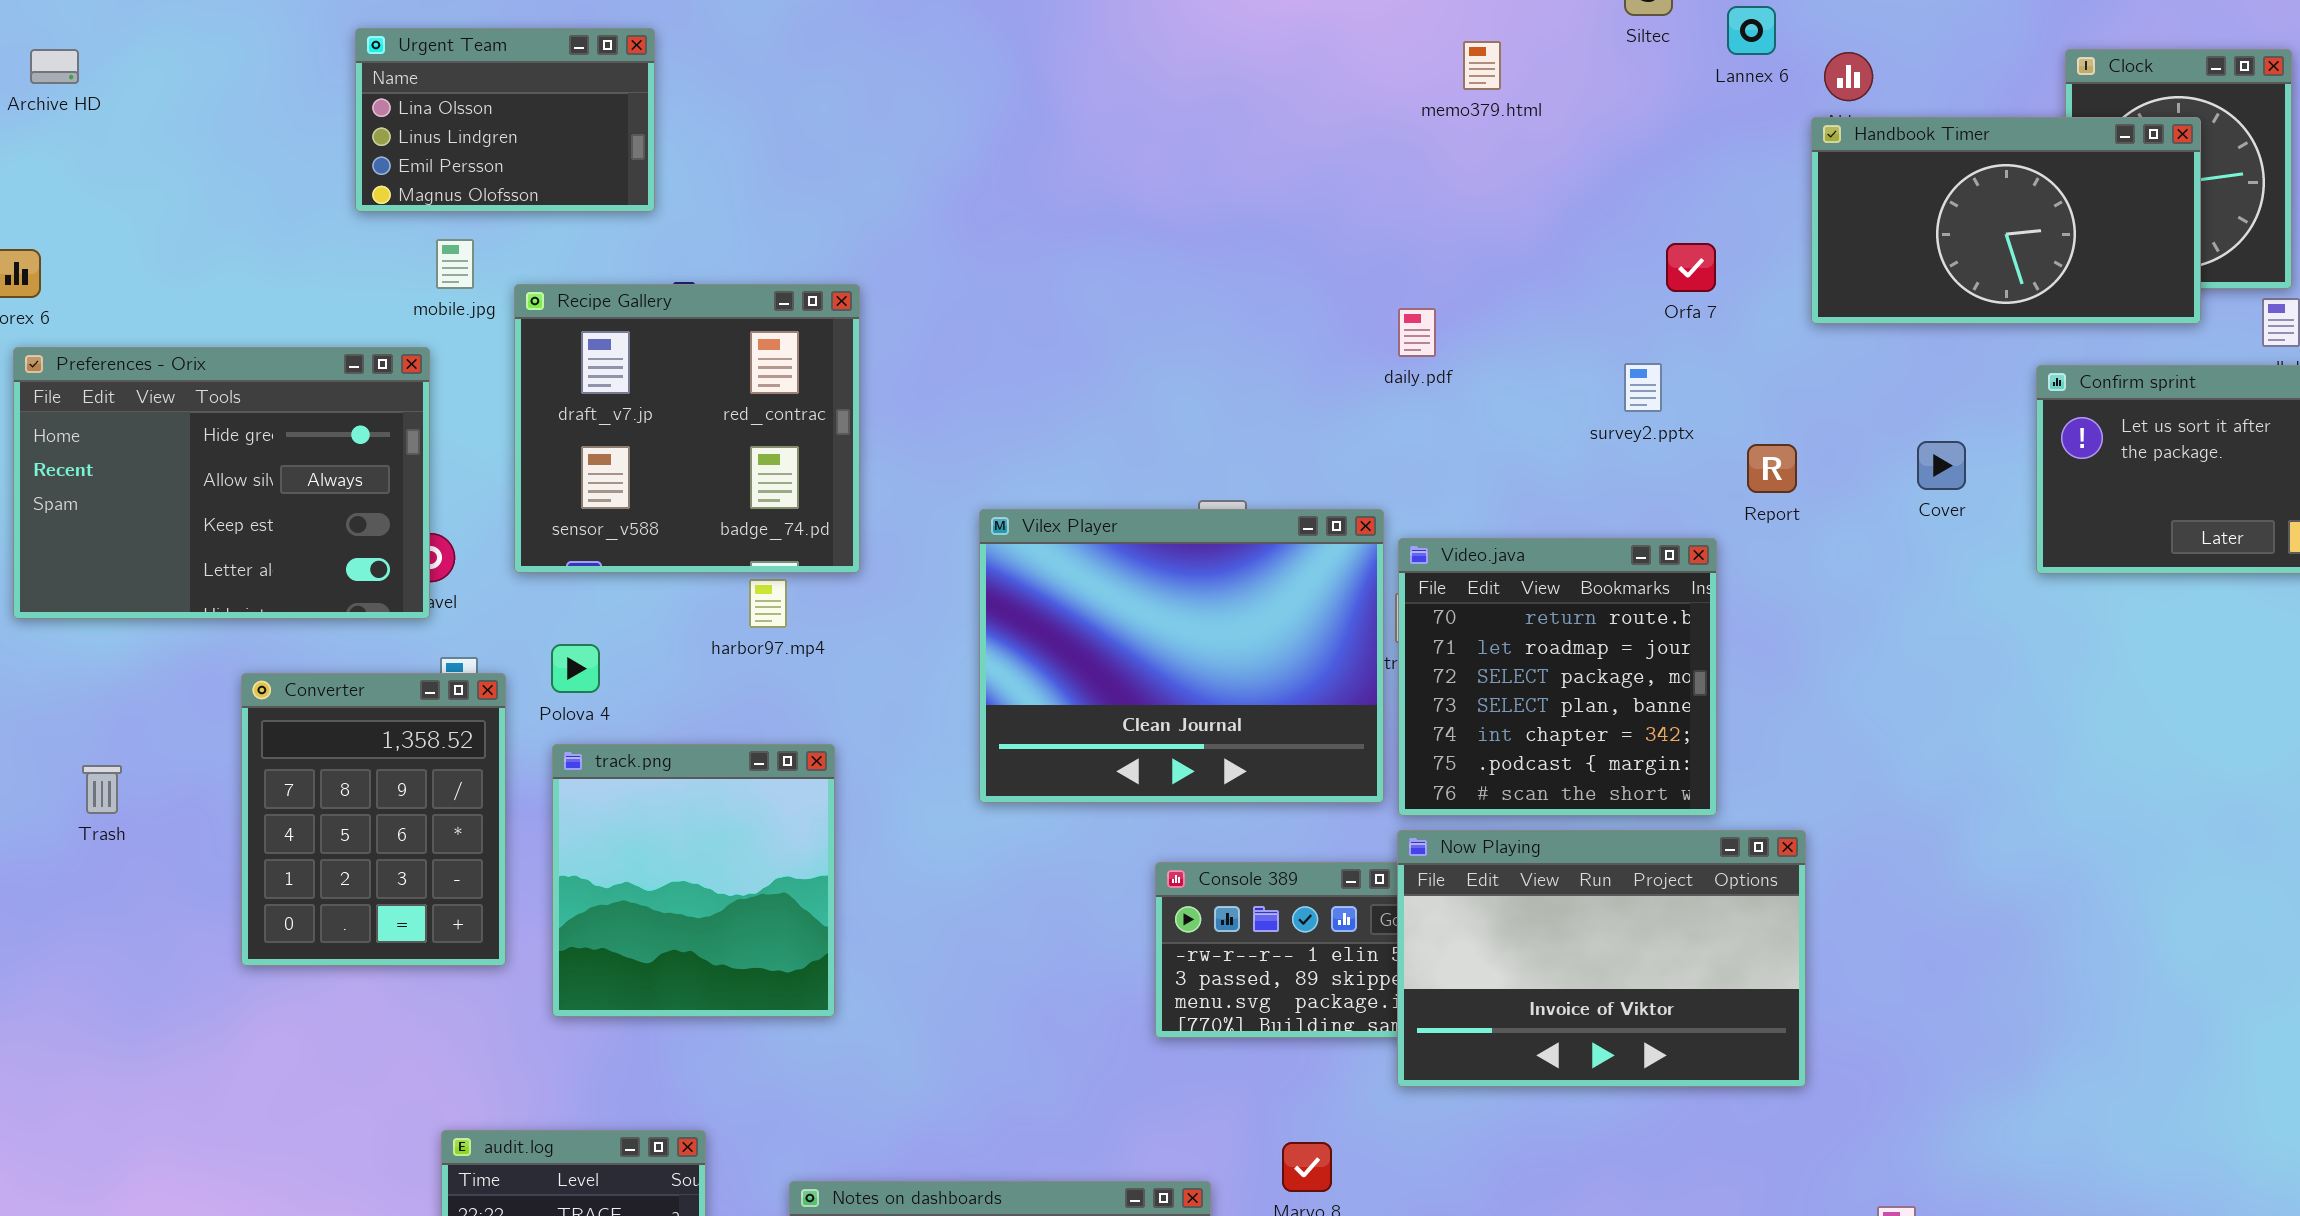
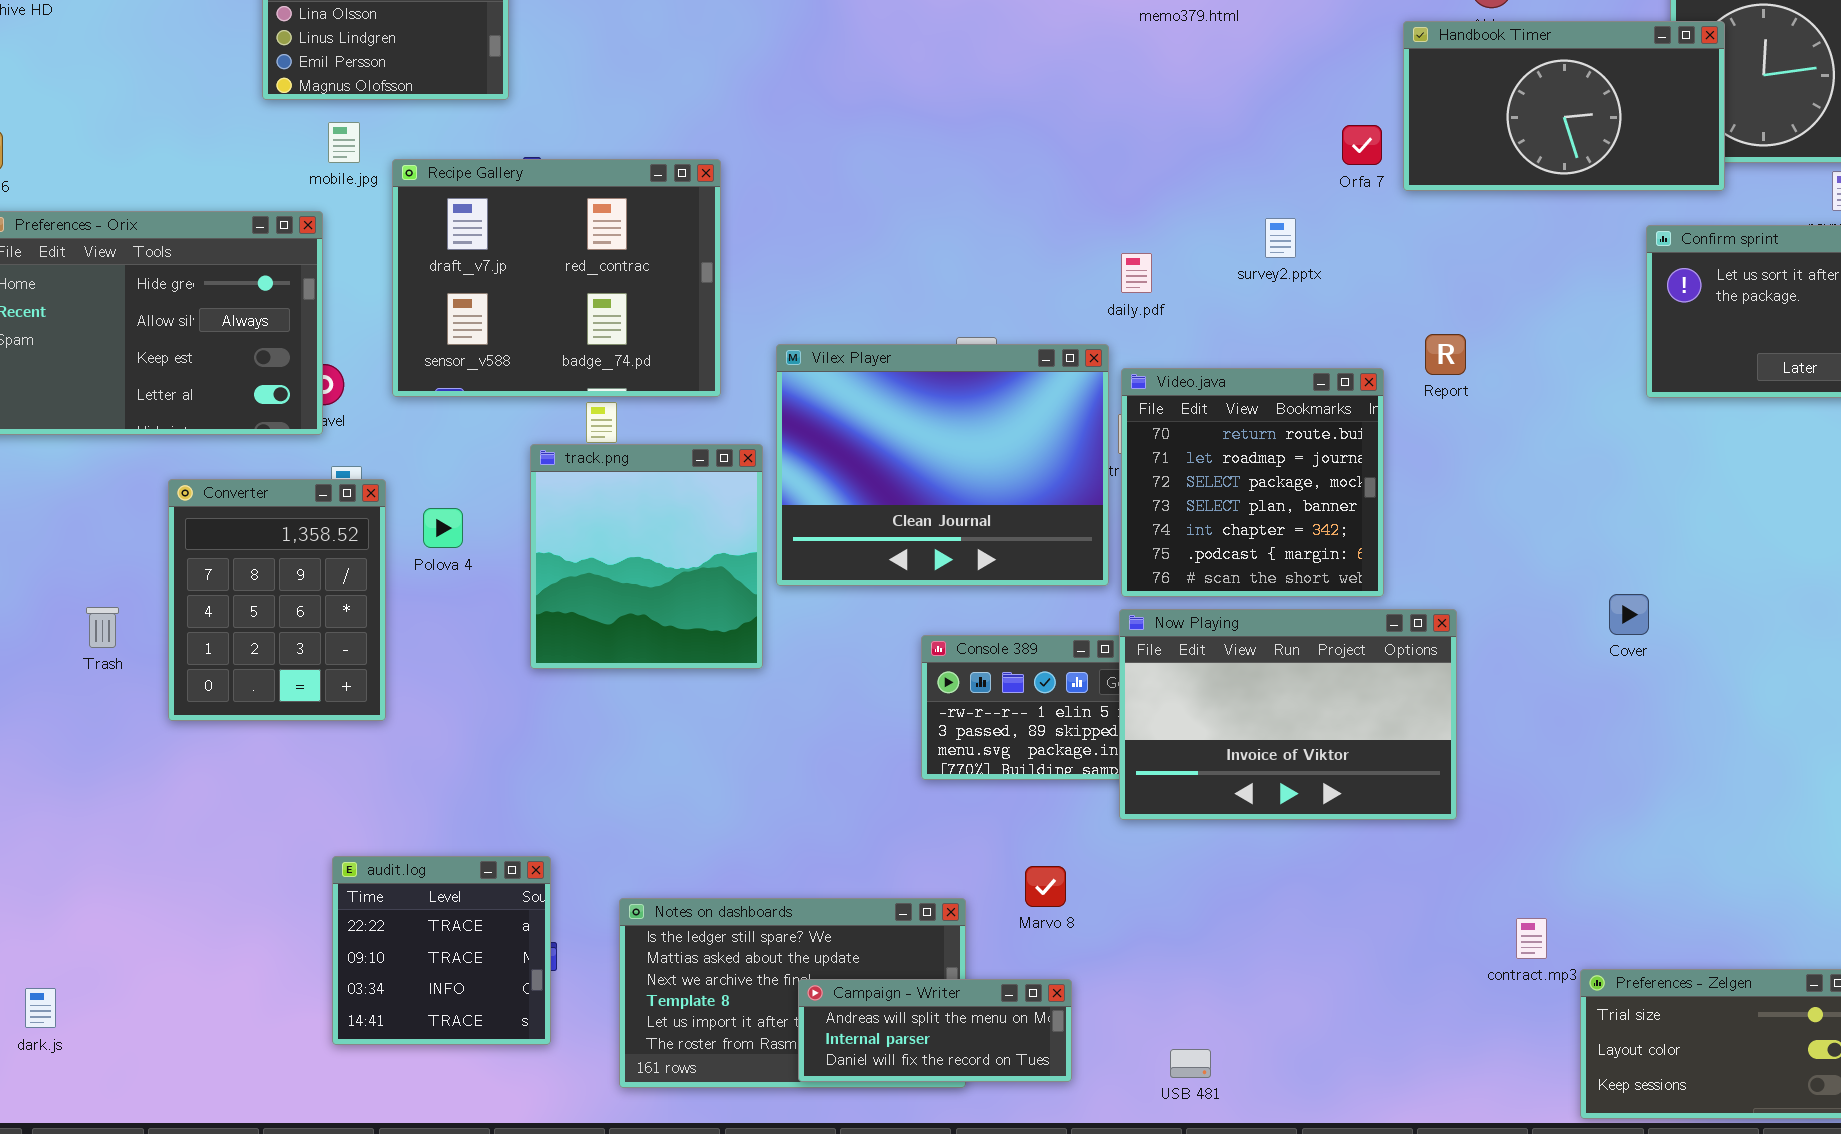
Handbook Timer: [1811,117,2201,324] -> [1403,21,1725,191], moved
Recipe Gallery: [514,284,860,573] -> [392,159,721,397], resized
daily.pdf: [1398,308,1436,357] -> [1121,253,1152,293], moved
survey2.pptx: [1624,363,1662,412] -> [1265,218,1296,258], moved
Cover: [1917,441,1966,490] -> [1609,594,1649,635], moved
Report: [1747,444,1797,493] -> [1425,334,1466,375], moved
Polova 4: [551,644,600,693] -> [423,508,463,548], moved
track.png: [552,744,835,1017] -> [530,444,763,669], moved
Trash: [82,765,122,814] -> [86,607,119,648], moved

